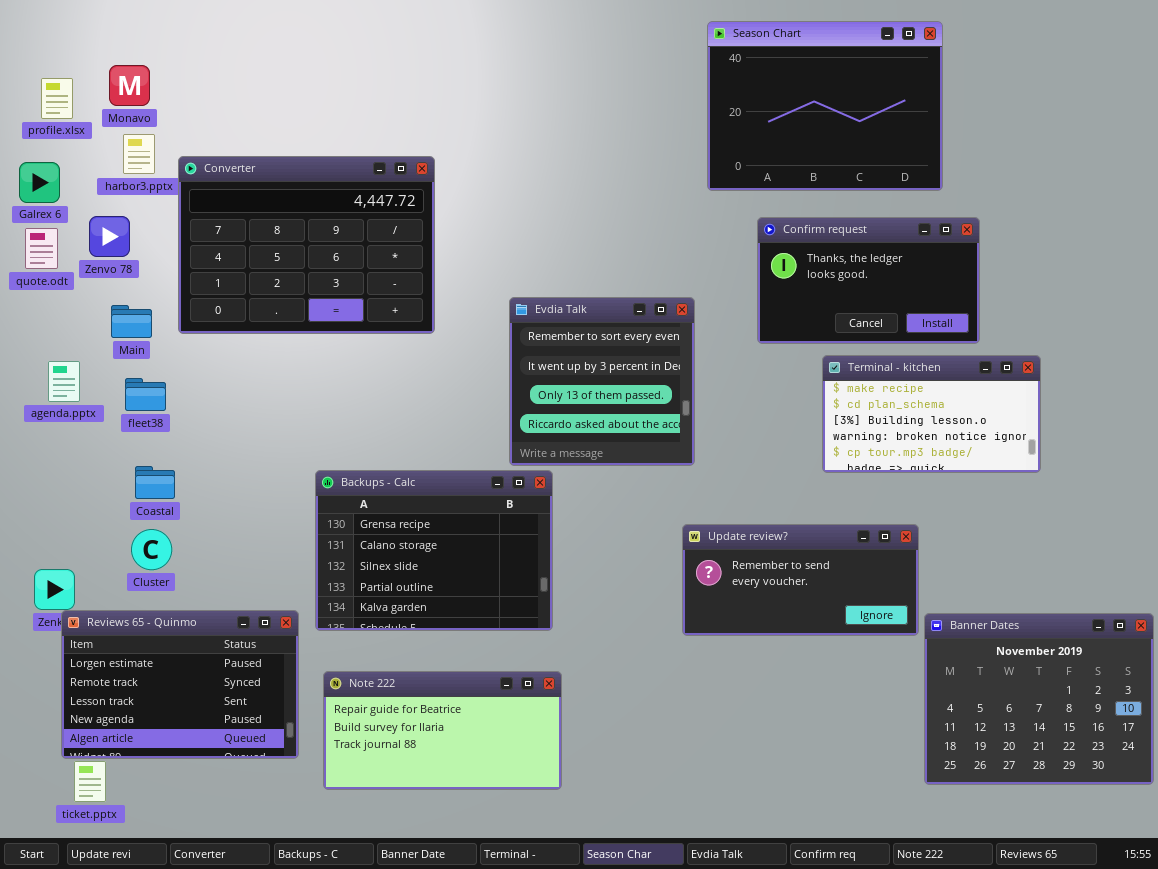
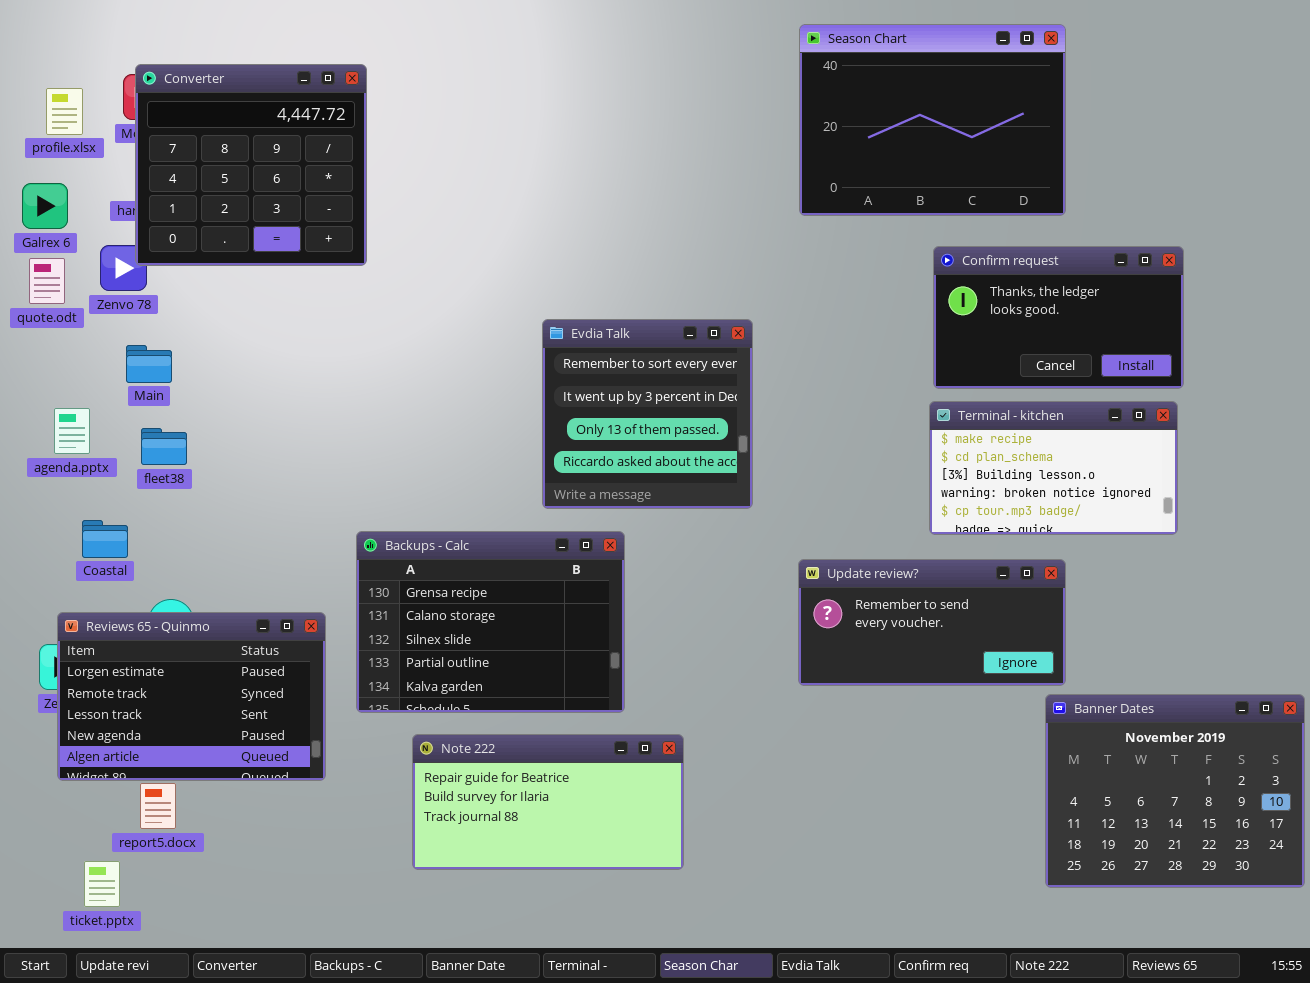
Converter: [178,156,435,334] -> [135,64,367,266], moved, resized
Confirm request: [757,217,980,344] -> [933,246,1184,389], moved
Evdia Talk: [509,297,695,466] -> [542,319,753,509], moved
Coastal: [135,466,175,499] -> [82,520,128,558], moved
Update review?: [682,524,919,636] -> [798,559,1066,686], moved
Reviews 65 - Quinmo: [61,610,299,759] -> [57,612,326,781], moved
Note 222: [323,671,562,790] -> [412,734,684,870], moved

